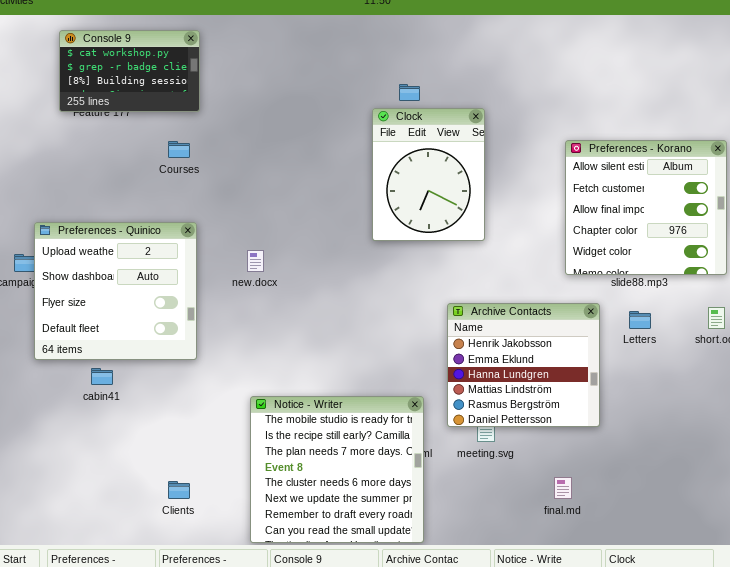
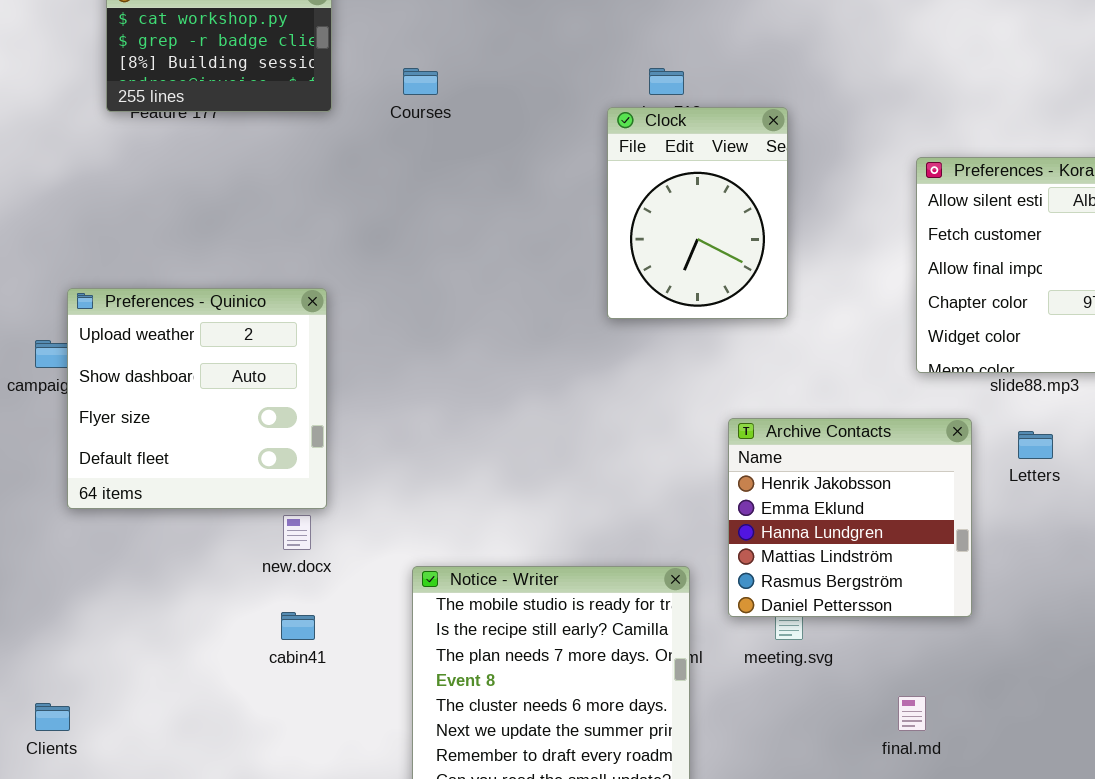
Courses: [168,141,190,158] -> [403,68,438,95], moved
new.docx: [247,250,264,272] -> [283,515,311,550], moved
cabin41: [91,368,113,385] -> [281,612,315,640], moved
Clients: [168,481,190,499] -> [35,703,70,731], moved

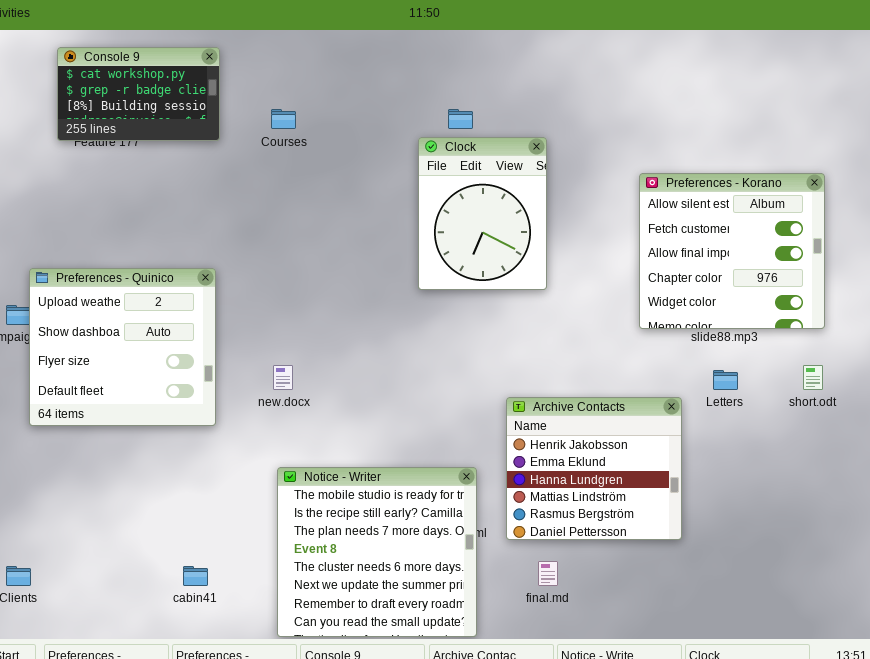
Archive Contacts: [728,418,972,617] -> [506,397,682,540], moved
new.docx: [283,515,311,550] -> [273,365,293,390], moved
cabin41: [281,612,315,640] -> [183,566,208,586], moved
final.md: [898,696,926,731] -> [538,561,558,586], moved

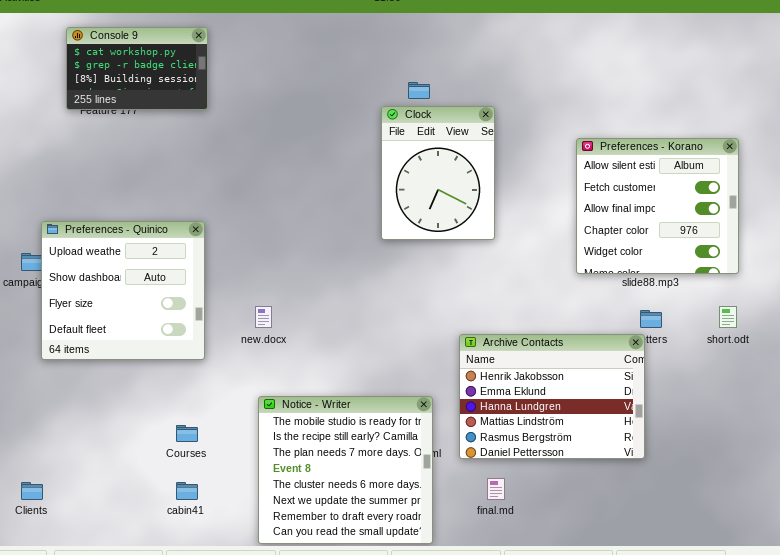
Courses: [271,109,296,129] -> [176,425,198,442], moved
Archive Contacts: [506,397,682,540] -> [459,334,645,459], resized

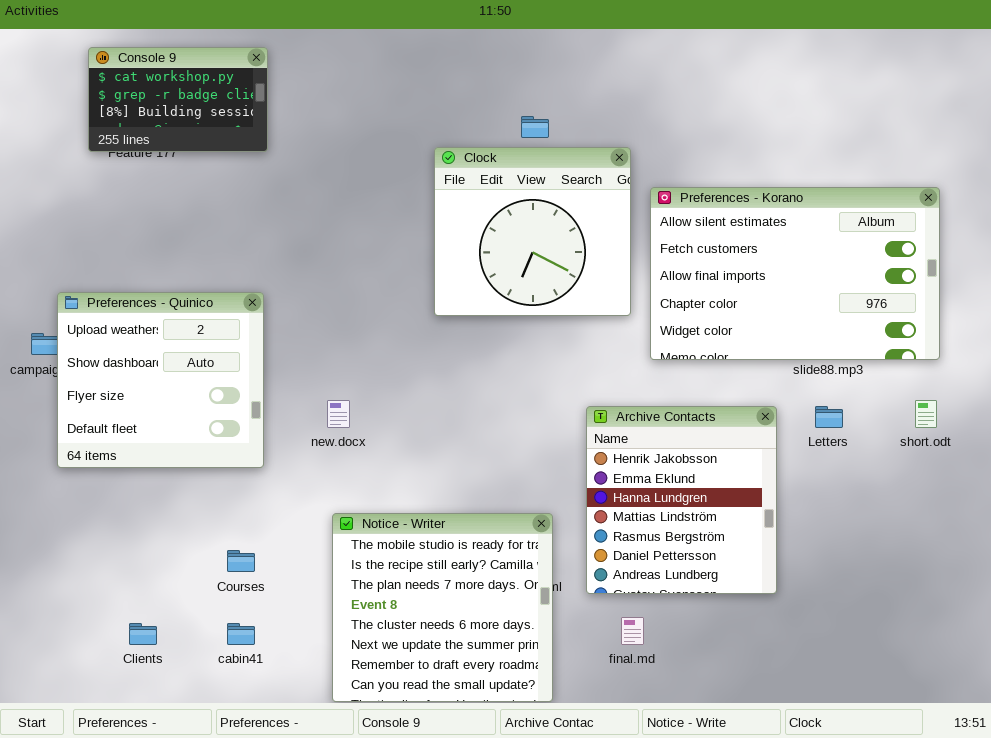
Clock: [381,106,495,240] -> [434,147,631,316], resized
Preferences - Korano: [576,138,739,274] -> [650,187,940,360], resized
Archive Contacts: [459,334,645,459] -> [586,406,777,594], resized
Clients: [21,482,43,500] -> [129,623,157,645], moved

